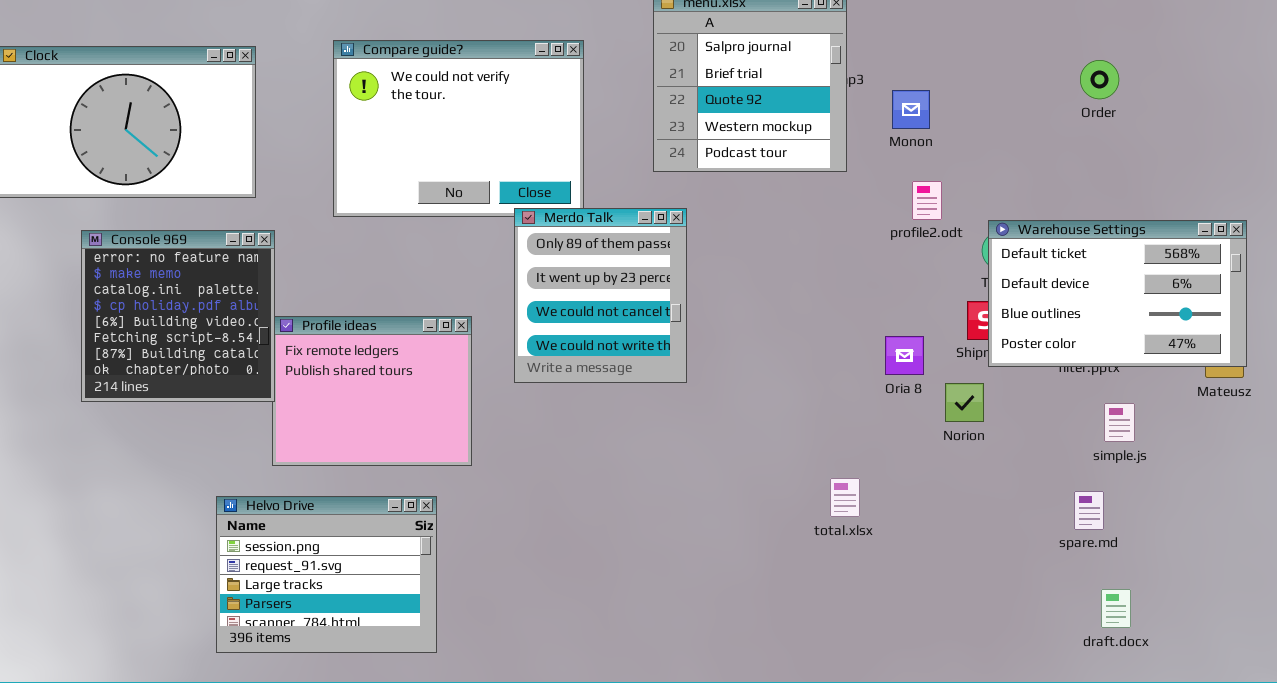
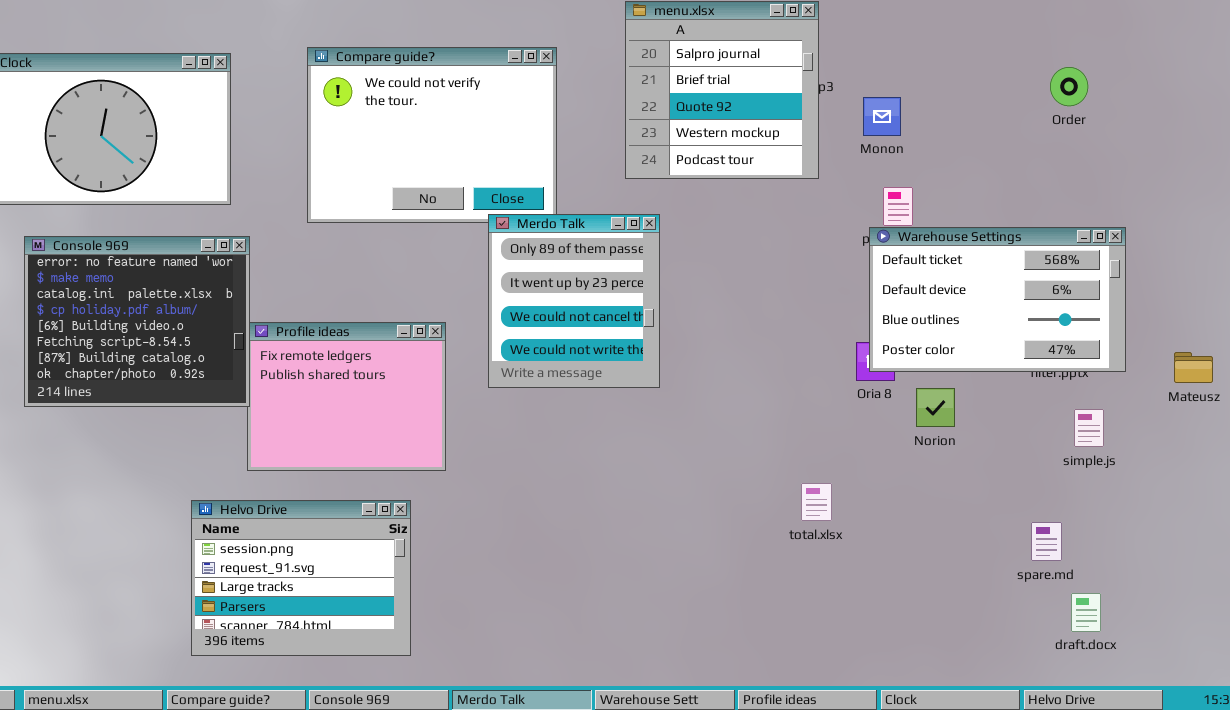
Warehouse Settings: [988,220,1247,367] -> [869,227,1126,372], moved
Console 969: [81,230,275,402] -> [24,236,250,407], resized
spare.md: [1074,491,1104,530] -> [1031,522,1062,561], moved

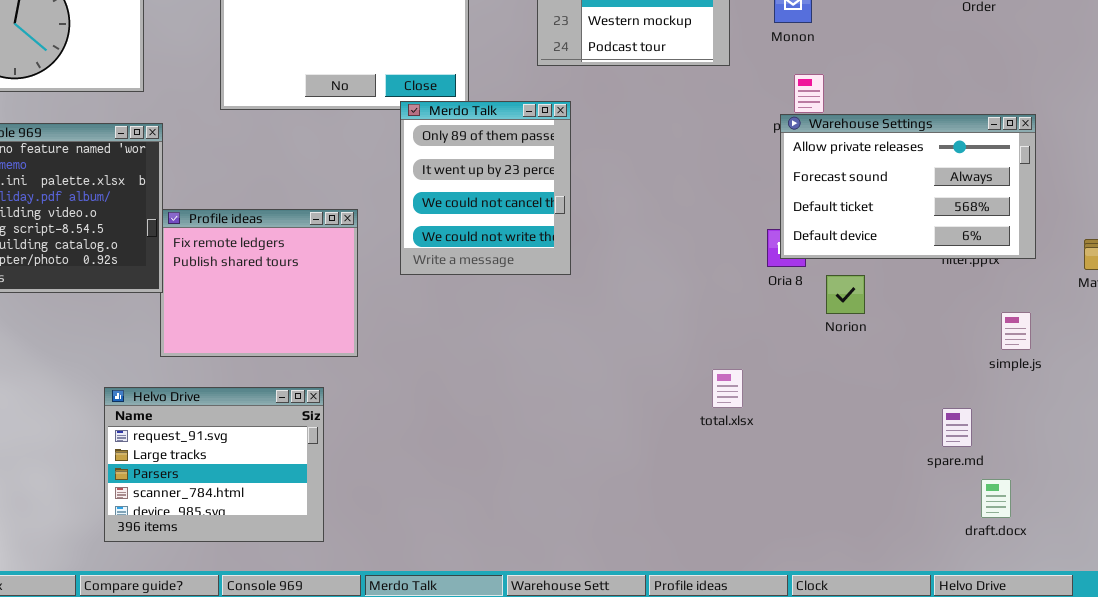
Warehouse Settings: [869,227,1126,372] -> [780,114,1036,259], scrolled up 2 rows
simple.js: [1074,409,1104,447] -> [1001,312,1031,350], moved
Helvo Drive: [191,500,411,656] -> [104,387,324,542], scrolled down 1 row

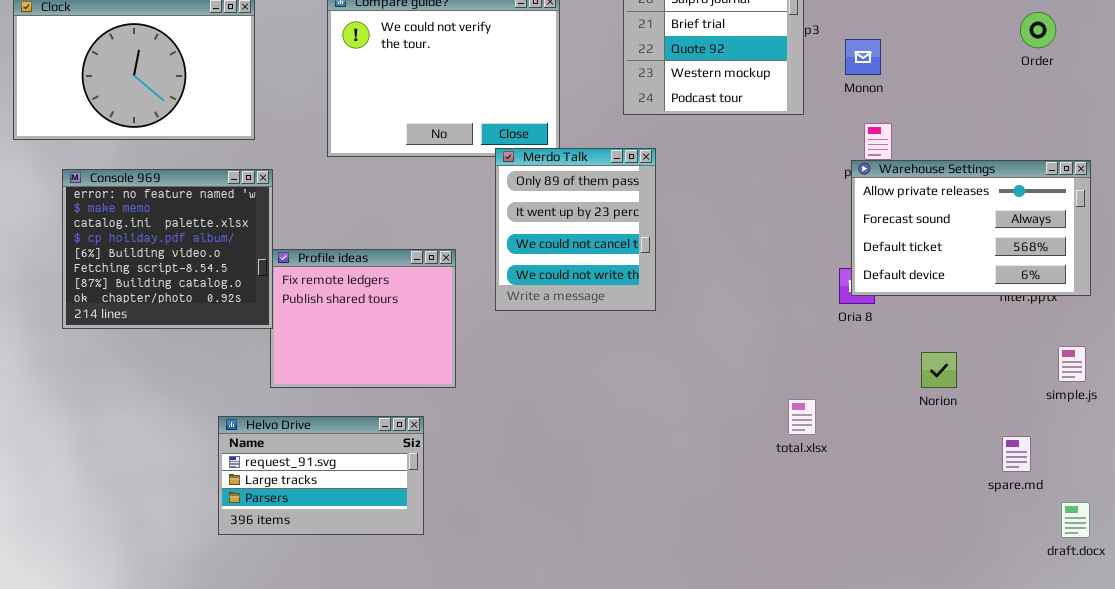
Norion: [826,275,865,314] -> [921,352,957,388], moved
Helvo Drive: [104,387,324,542] -> [218,416,424,535], resized
draft.docx: [981,479,1011,518] -> [1061,502,1090,538], moved

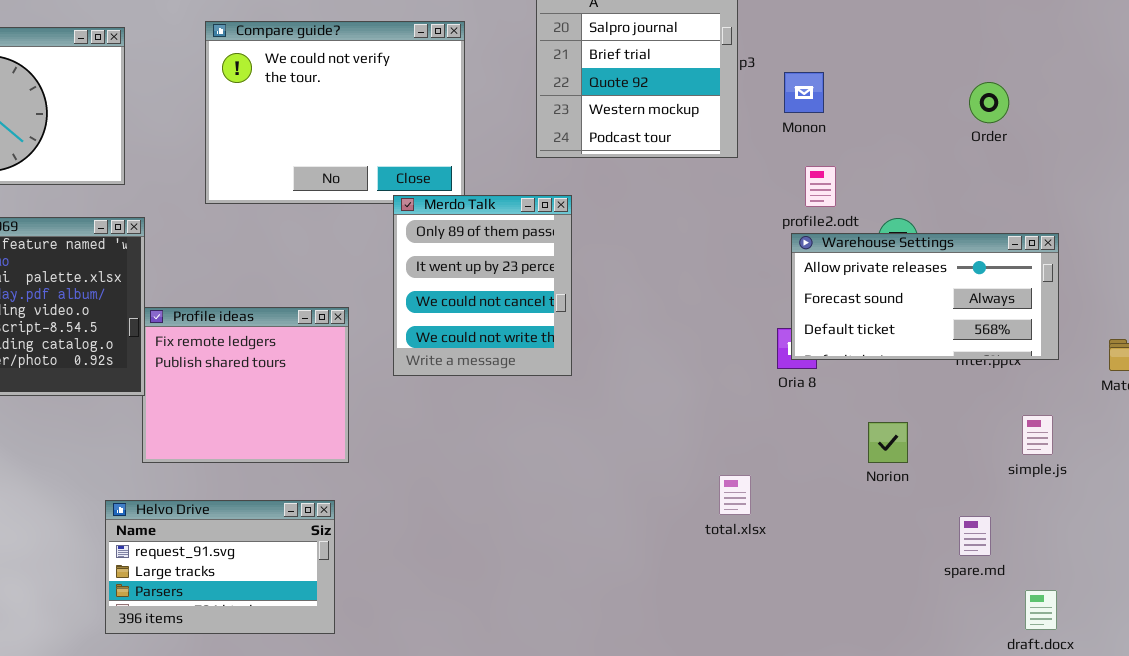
Order: [1020,12,1056,48] -> [969,82,1009,123], moved
Warehouse Settings: [851,160,1091,296] -> [791,233,1059,360], resized
Helvo Drive: [218,416,424,535] -> [105,500,335,634], moved

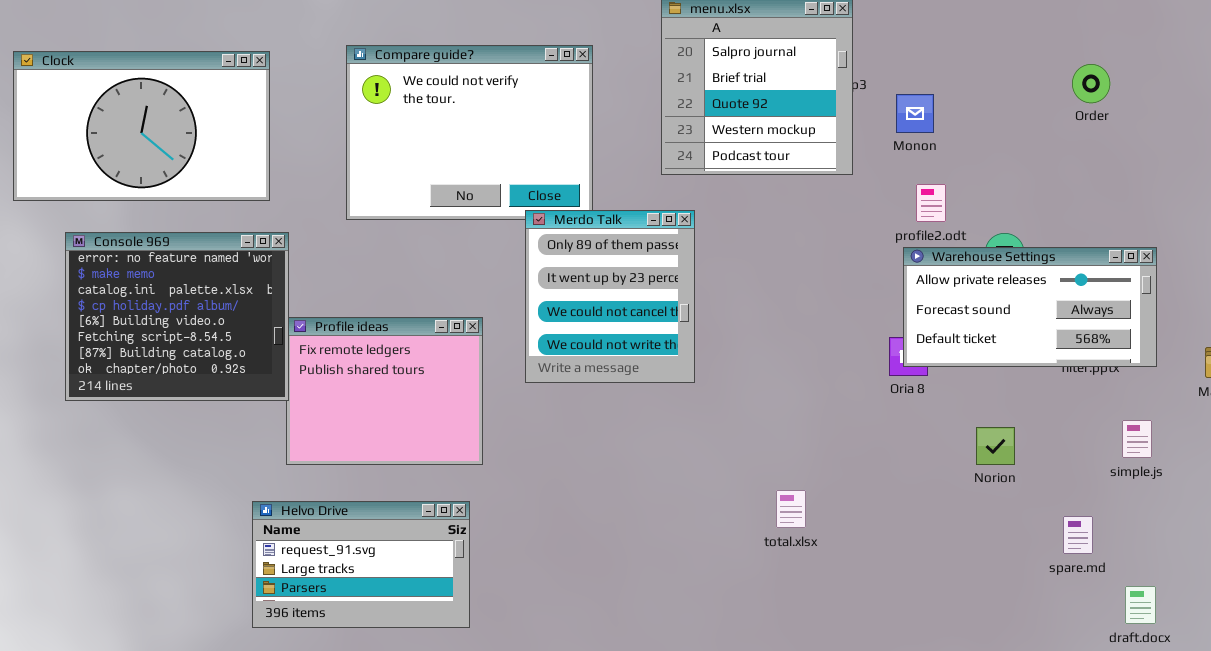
Order: [969,82,1009,123] -> [1072,64,1110,103], moved
total.xlsx: [719,475,751,515] -> [776,490,806,528], moved

